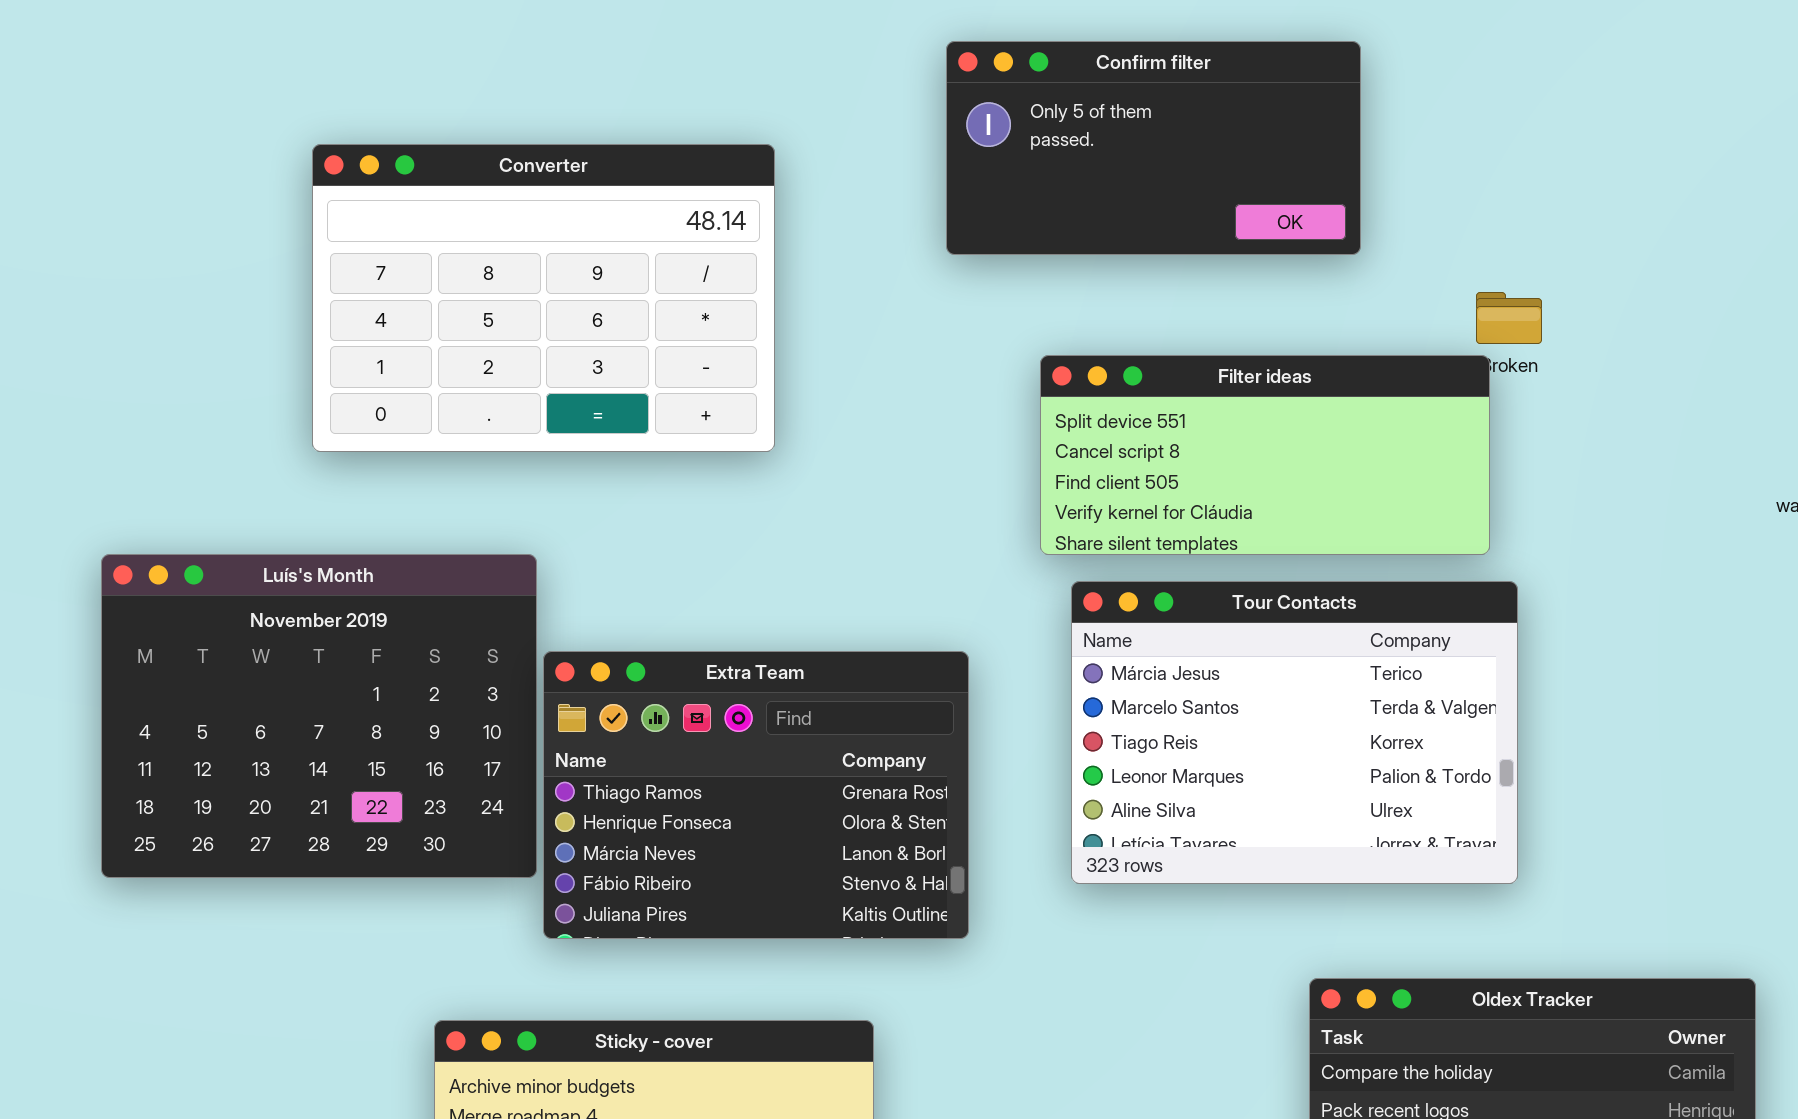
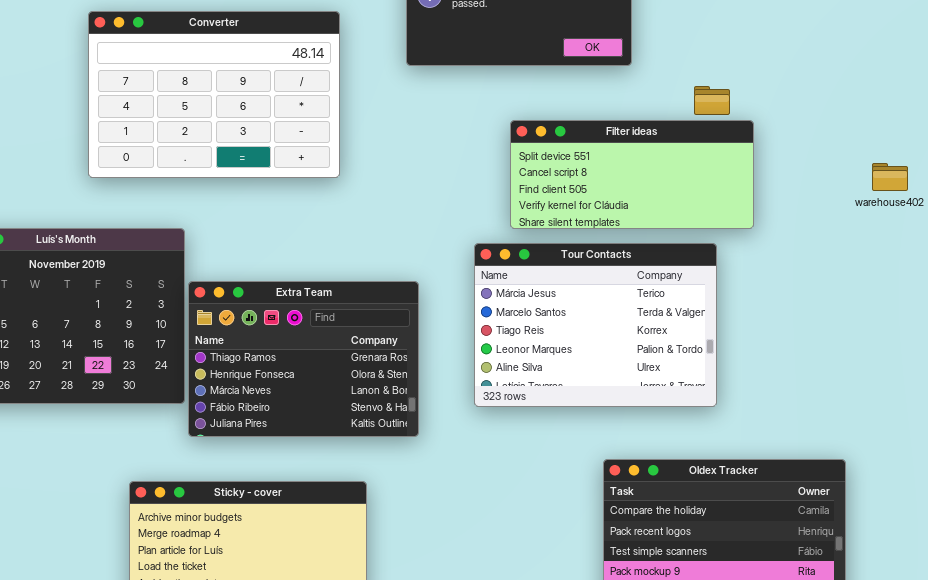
Converter: [312,144,775,452] -> [88,11,340,178], moved
Filter ideas: [1040,355,1490,555] -> [510,120,754,229], moved

